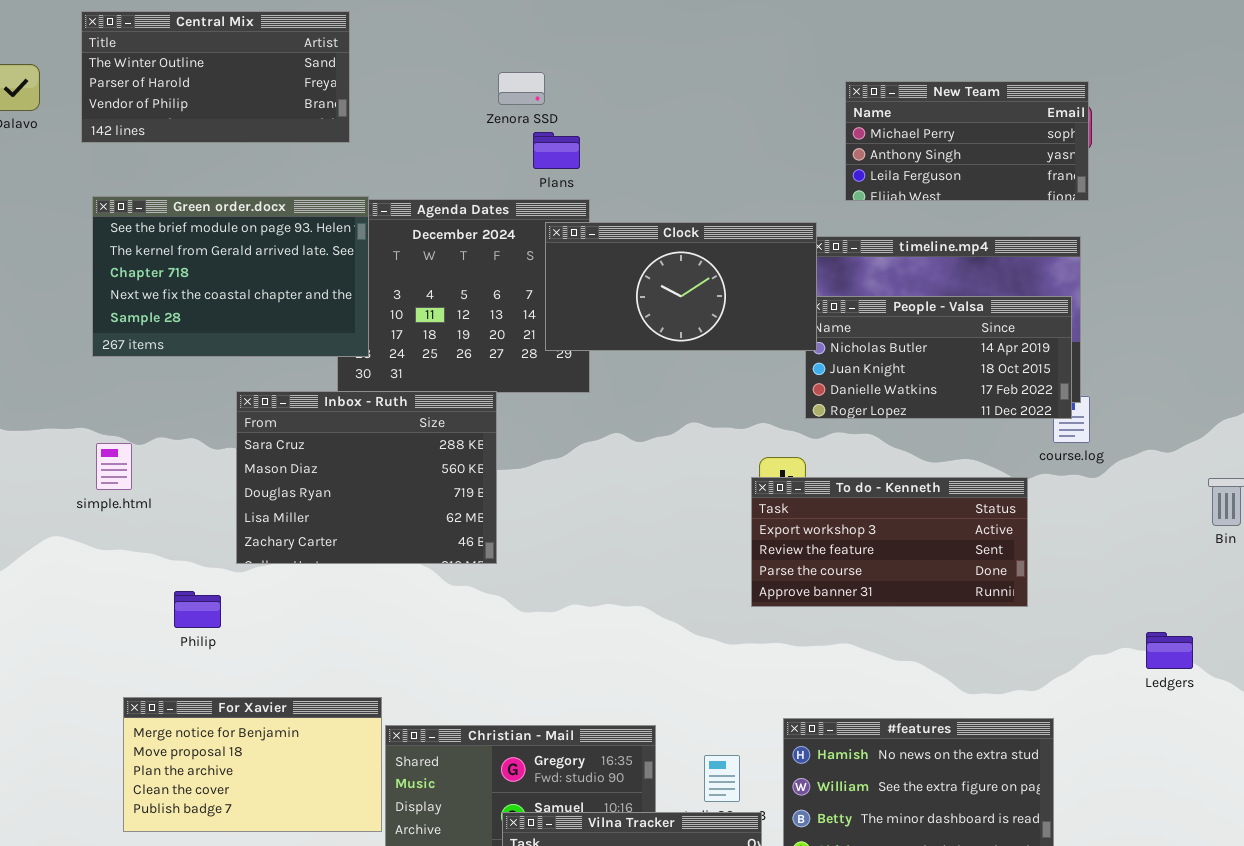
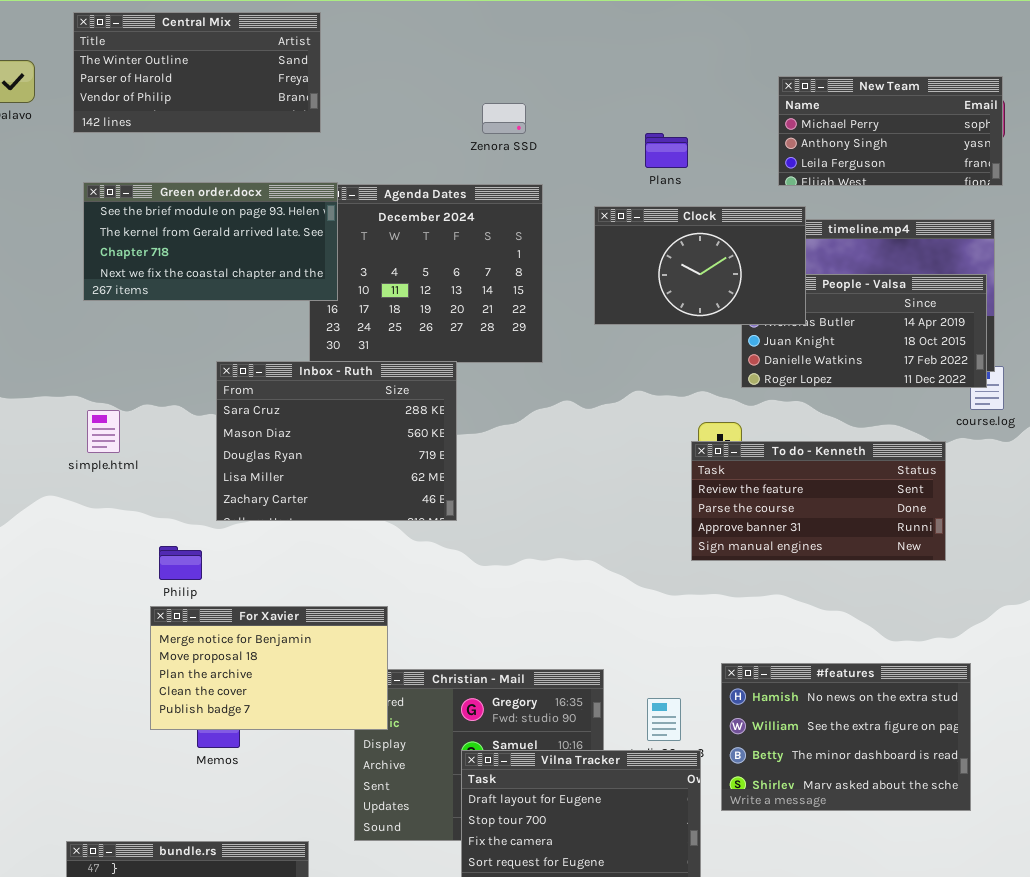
Zenora SSD: [498,72,545,105] -> [482,103,526,134], moved
Plans: [533,132,580,169] -> [645,133,688,168], moved
Green order.docx: [92,196,369,357] -> [83,182,338,301], resized
Clock: [545,222,817,351] -> [594,206,806,325], moved, resized
To do - Kenneth: [751,477,1028,607] -> [691,441,946,561], scrolled down 1 row
For Xavier: [123,697,382,832] -> [150,606,388,730], moved

